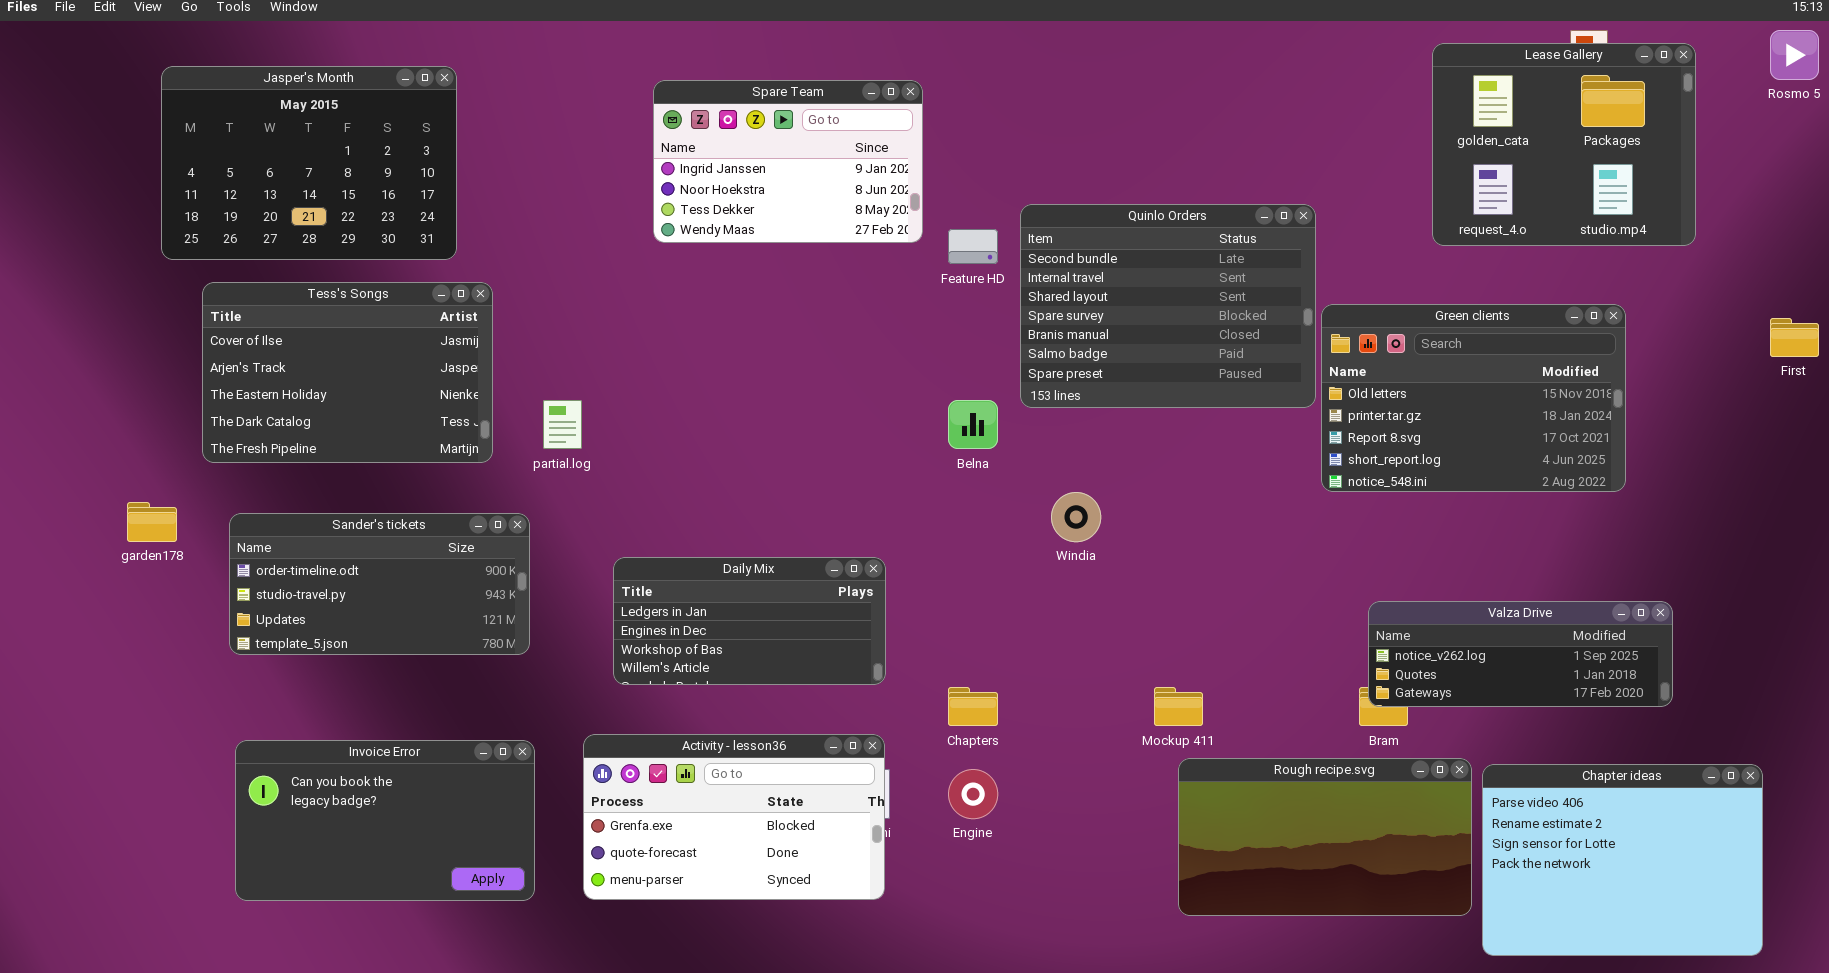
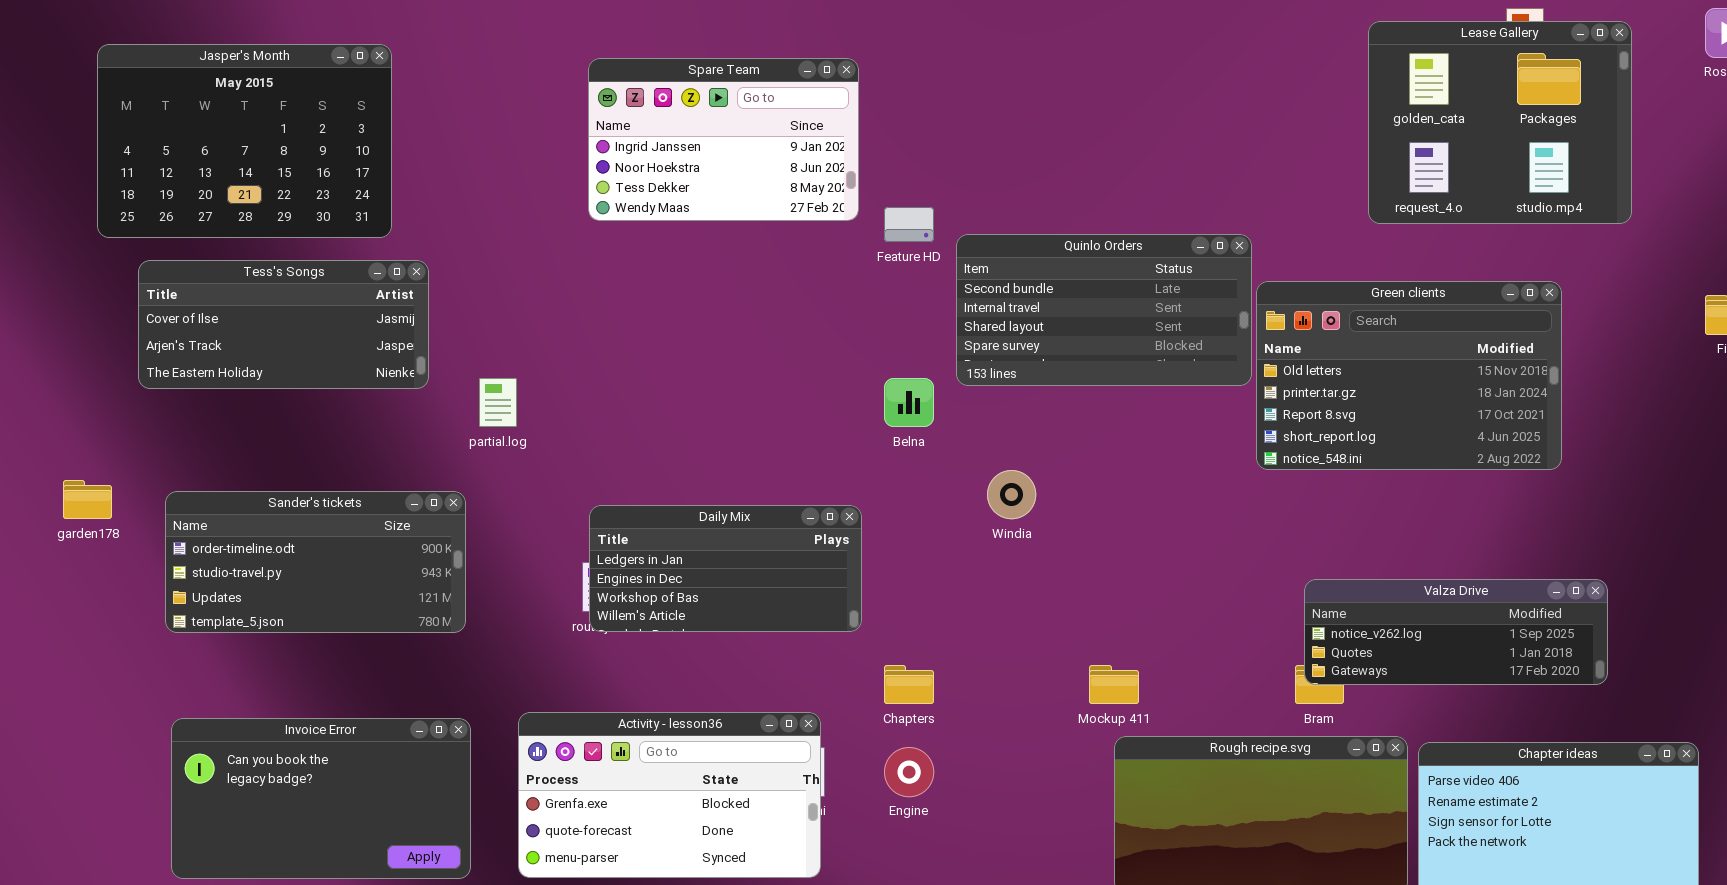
Quinlo Orders: [1020,204,1316,408] -> [956,234,1252,386], resized
Tess's Songs: [202,282,493,463] -> [138,260,429,389], resized
Daily Mix: [613,557,886,685] -> [589,505,862,632], moved

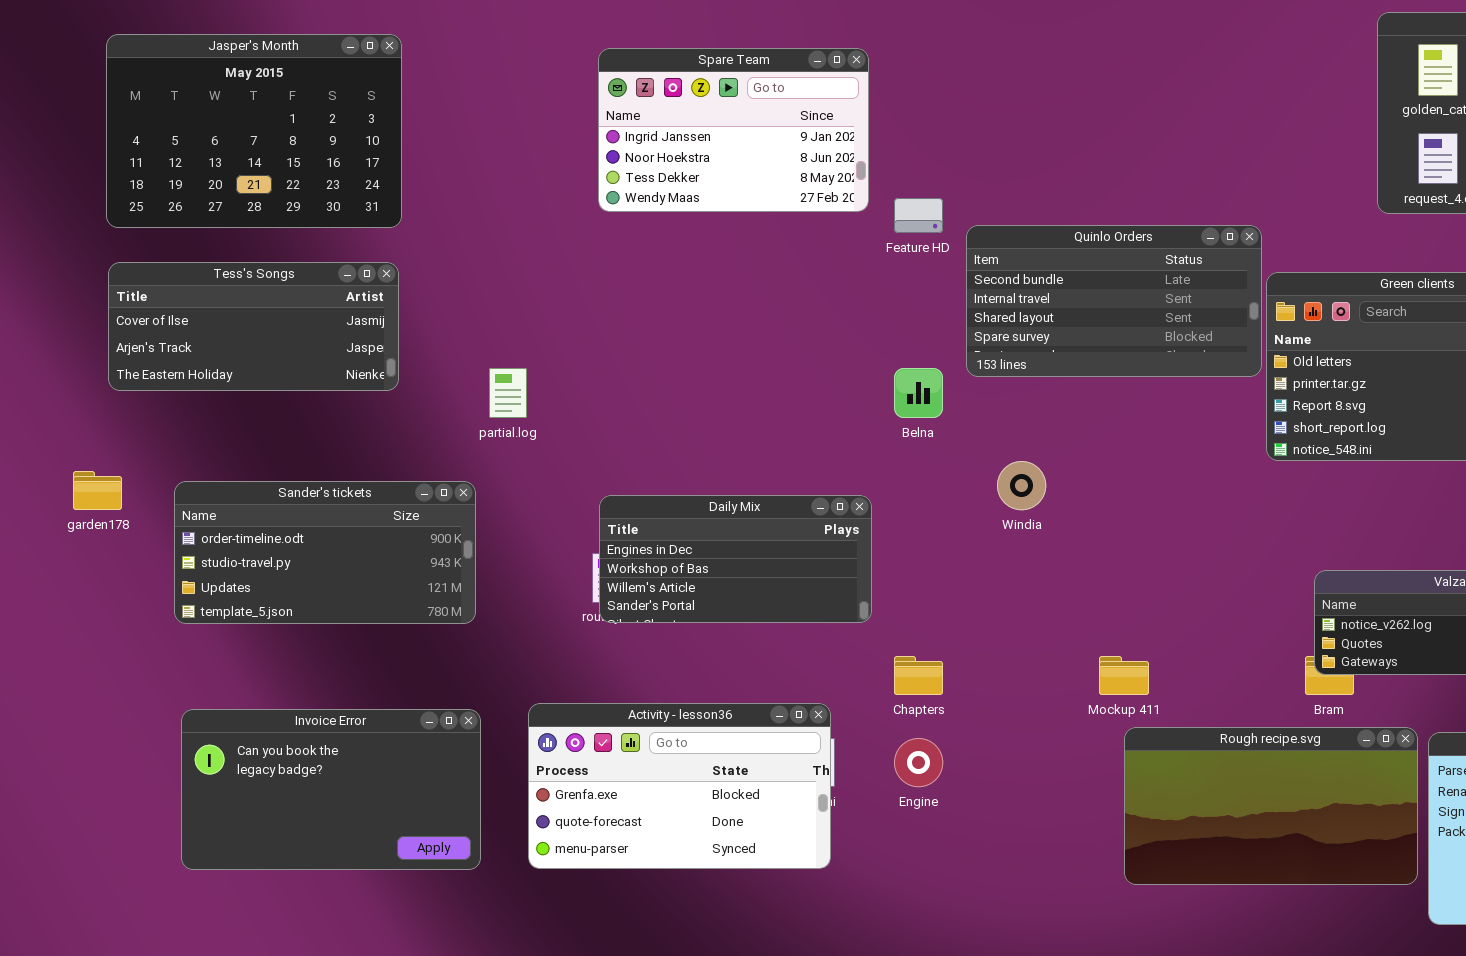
Tess's Songs: [138,260,429,389] -> [108,262,399,391], moved
Daily Mix: [589,505,862,632] -> [599,495,872,623], scrolled down 1 row

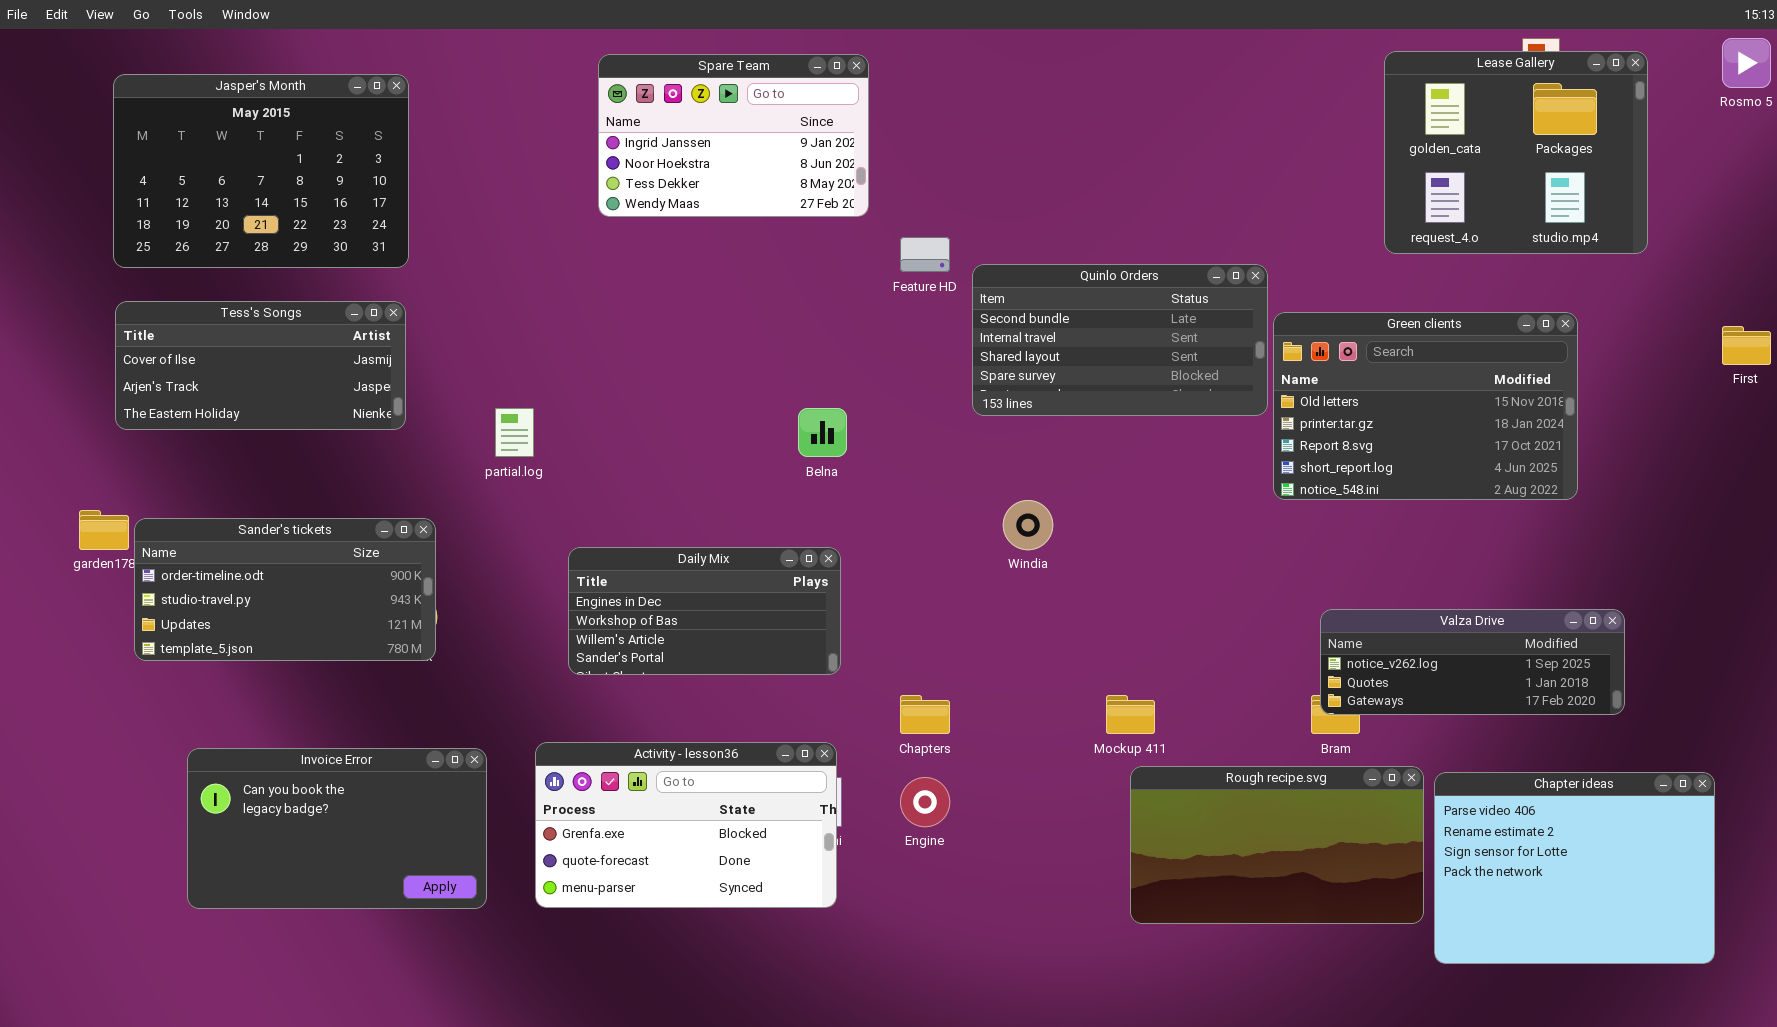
Spare Team: [598,48,869,212] -> [598,54,869,217], moved
Belna: [894,368,943,418] -> [798,408,847,457], moved
Sander's tickets: [174,481,476,624] -> [134,518,436,661], moved
Daily Mix: [599,495,872,623] -> [568,547,841,675], moved

